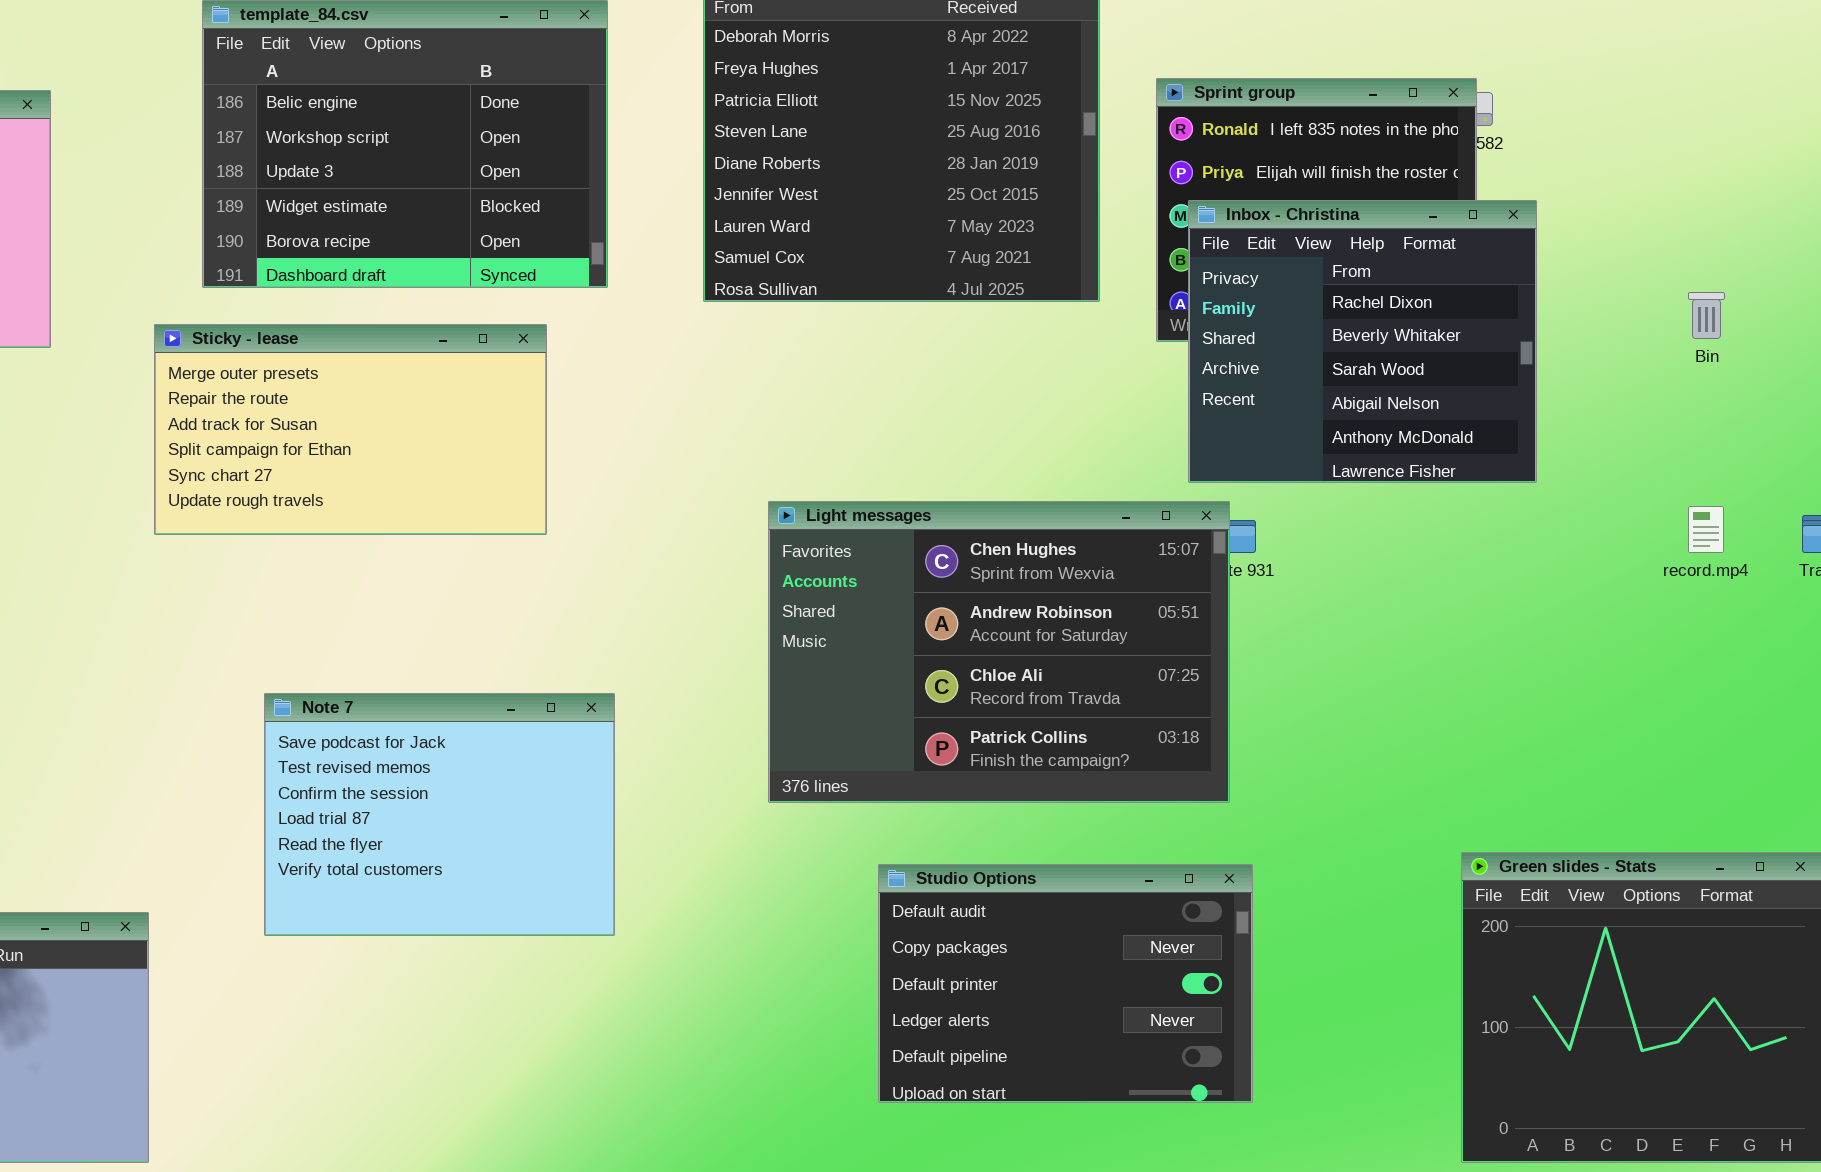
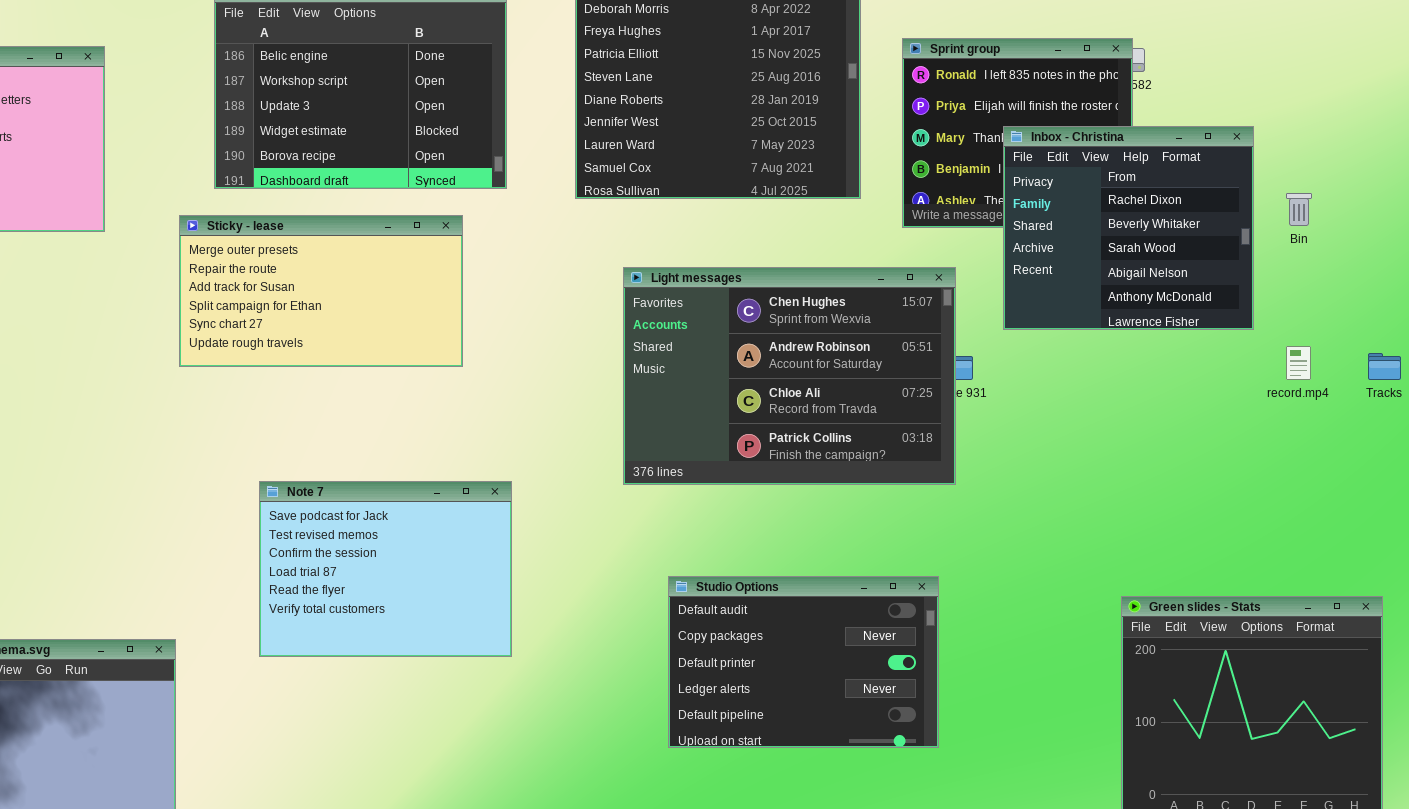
Inbox - Christina: [1188,200,1537,483] -> [1003,126,1254,330], moved
Light messages: [768,501,1230,803] -> [623,267,956,485], moved
Studio Options: [878,864,1253,1103] -> [668,576,939,748], moved

